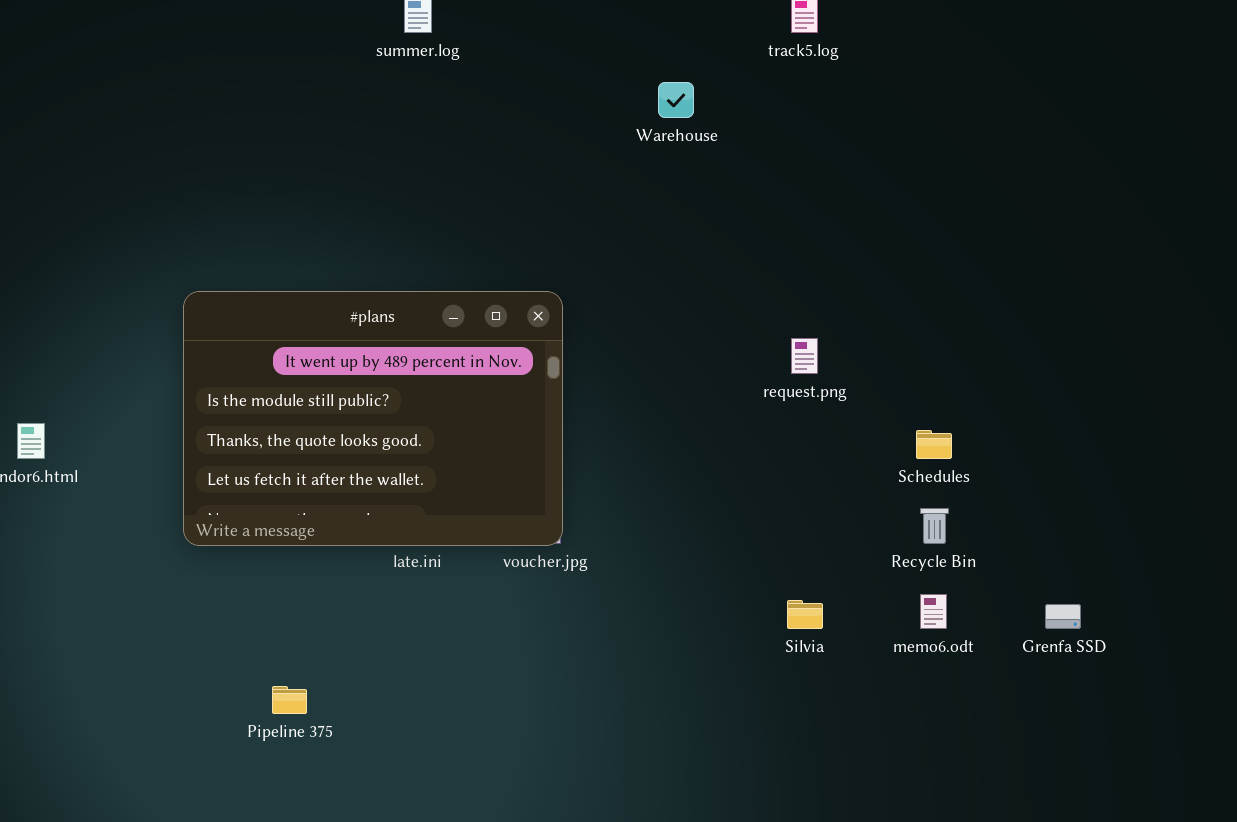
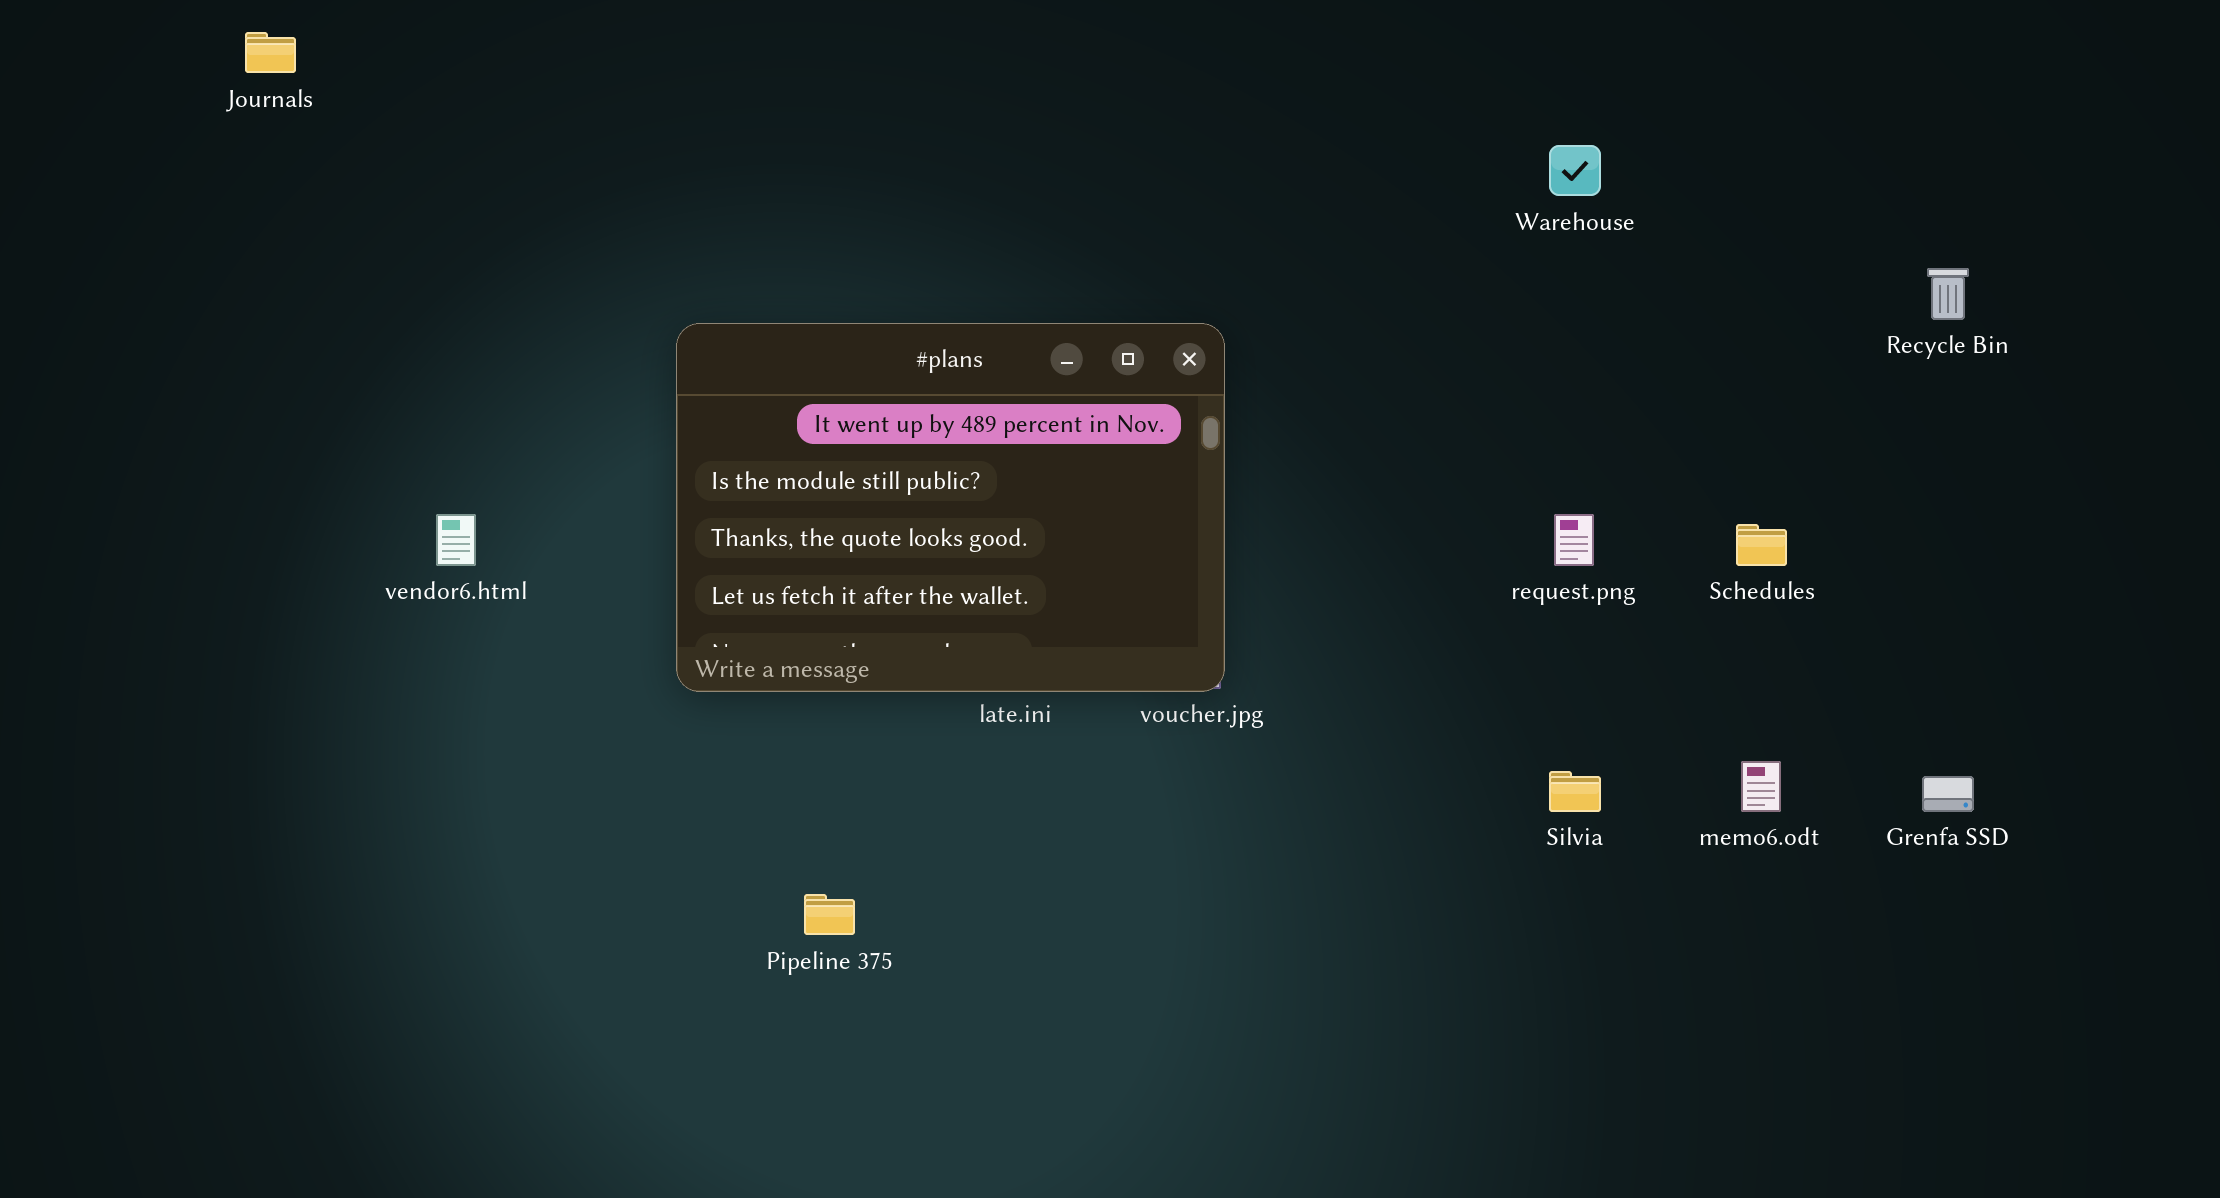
Warehouse: [658,82,694,118] -> [1549,145,1601,196], moved
request.png: [791,338,818,374] -> [1554,514,1594,566], moved
Recycle Bin: [920,508,949,544] -> [1927,268,1969,320], moved

